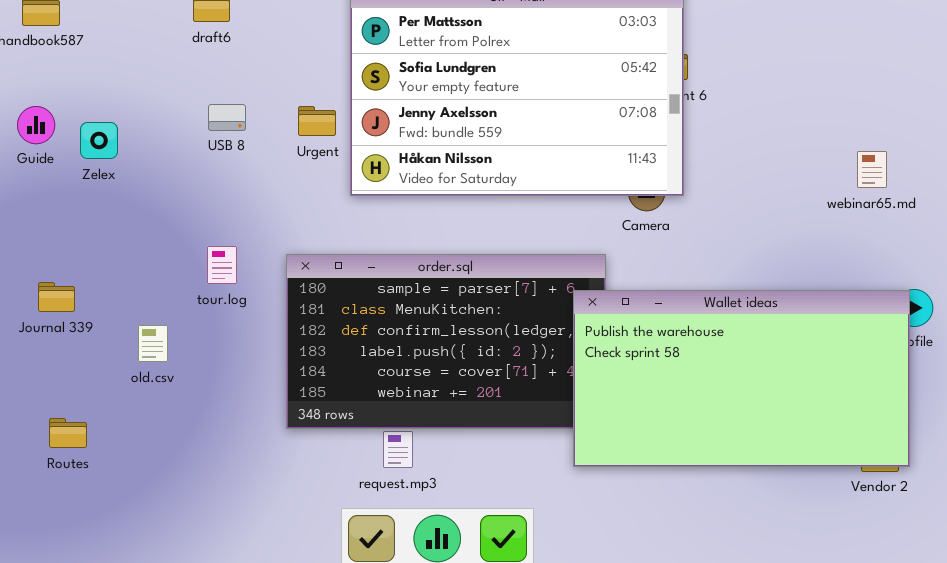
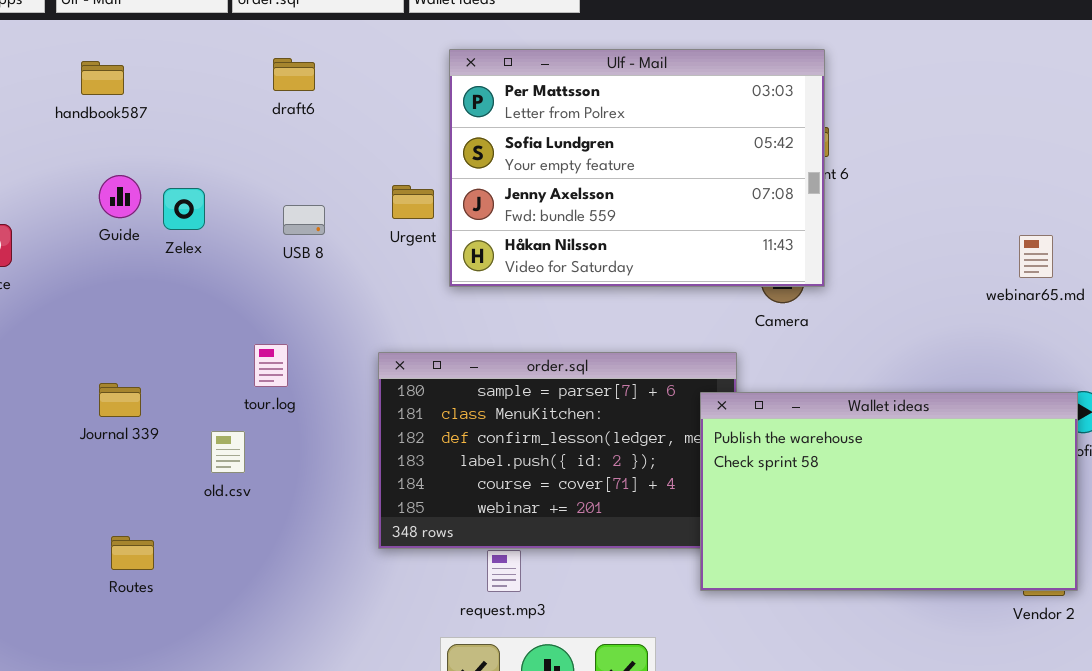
USB 8: [208,104,246,131] -> [283,205,325,235], moved
Guide: [17,106,55,144] -> [99,175,141,218], moved
Zelex: [80,122,118,159] -> [163,188,205,230], moved
tour.log: [207,246,237,284] -> [254,344,288,387], moved

